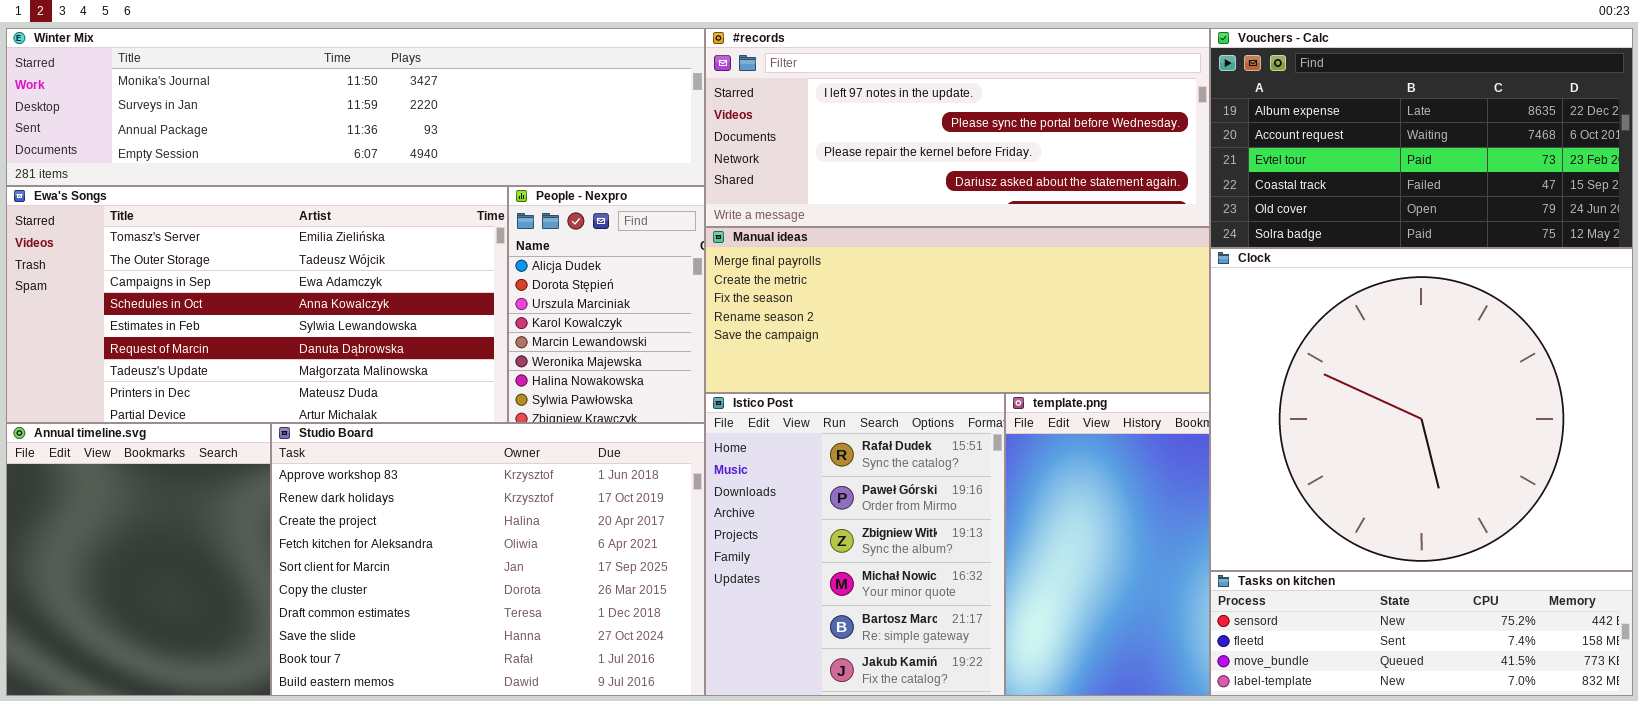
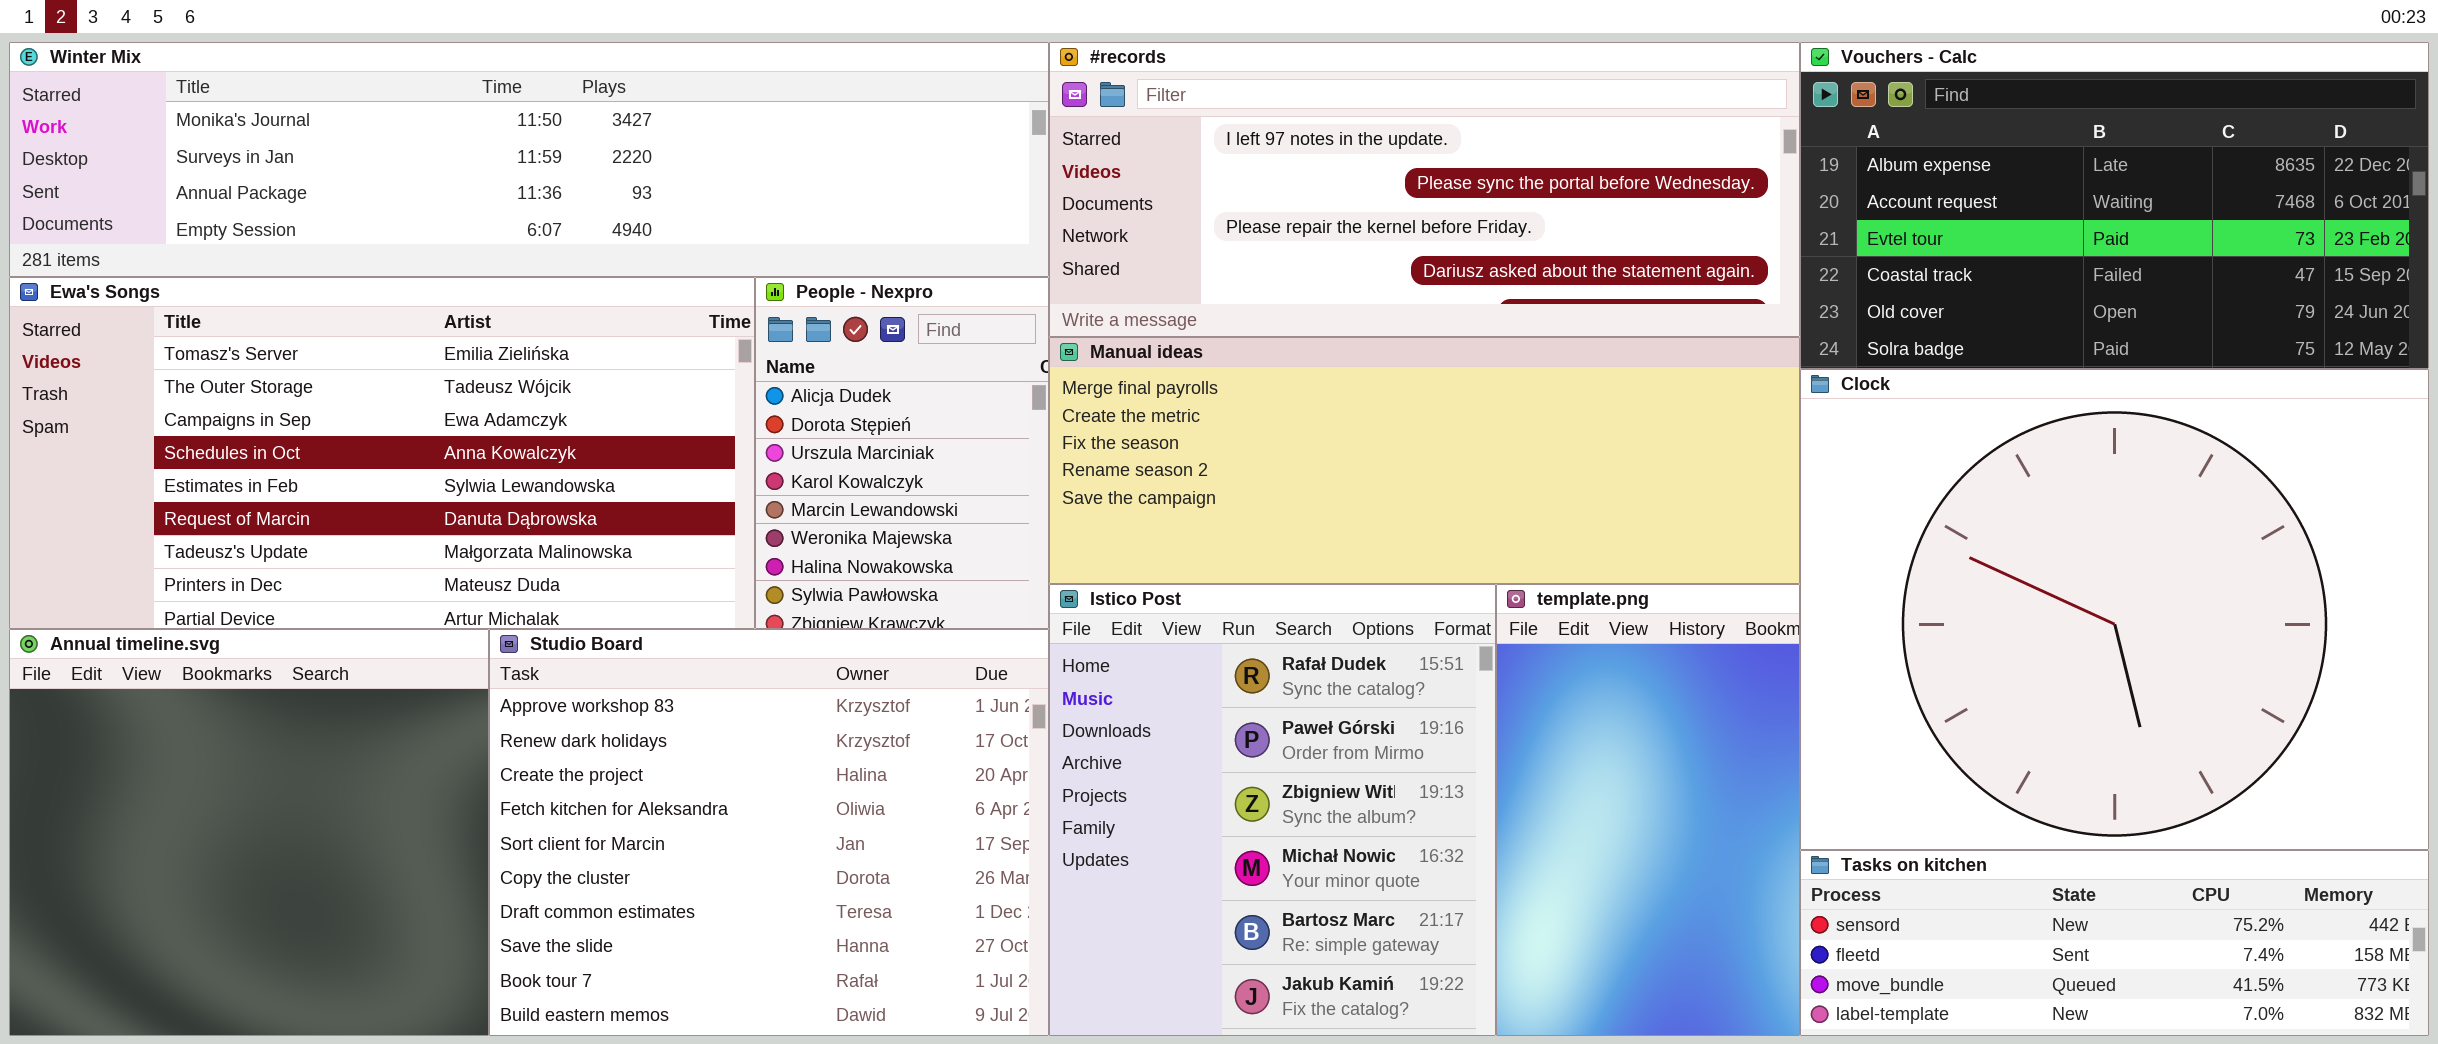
Annual timeline.svg: [6,423,271,696] -> [9,629,489,1036], resized
Studio Board: [271,423,705,696] -> [489,629,1049,1036], resized

